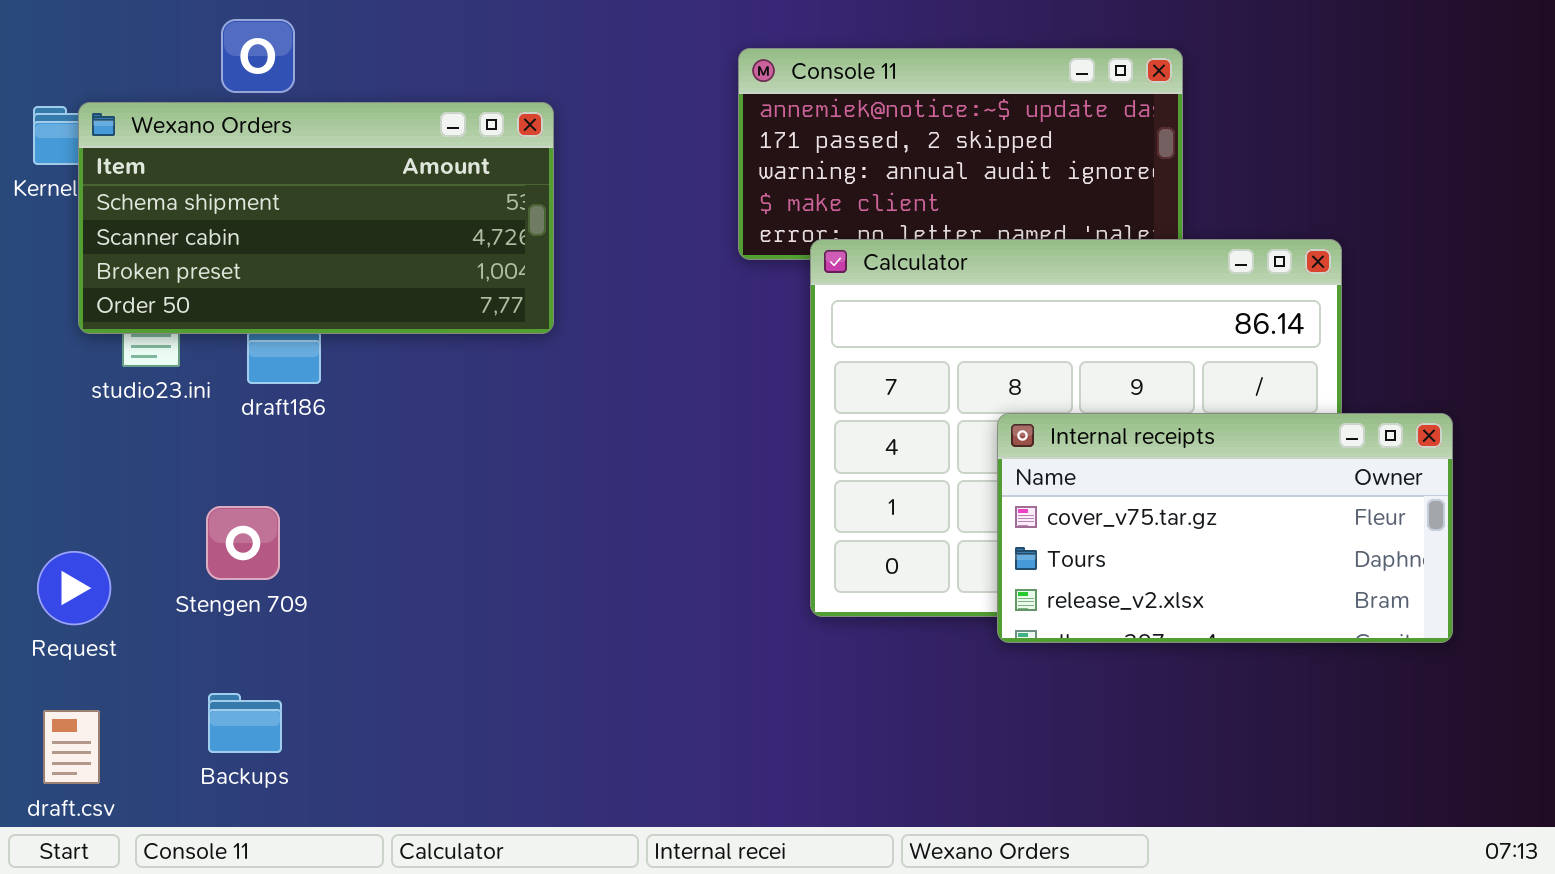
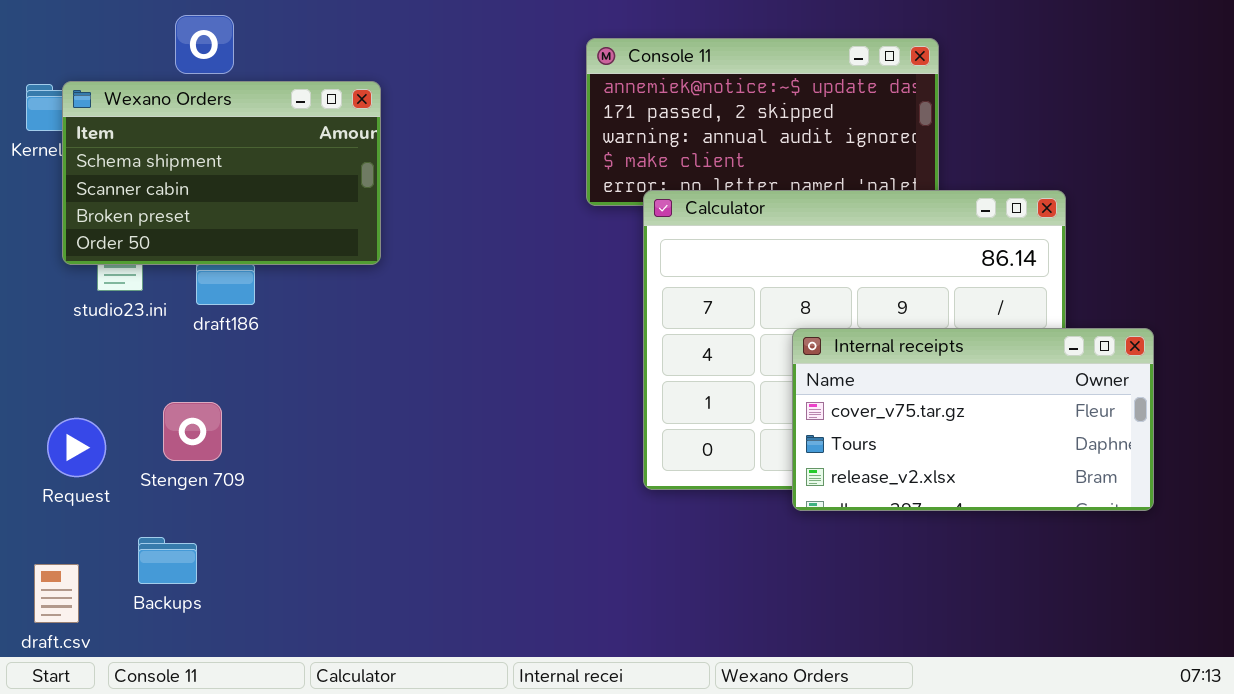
Wexano Orders: [78,102,554,334] -> [62,81,381,265], resized
Request: [37,551,111,625] -> [47,418,106,477], moved
Backups: [208,693,282,753] -> [138,537,197,584], moved

